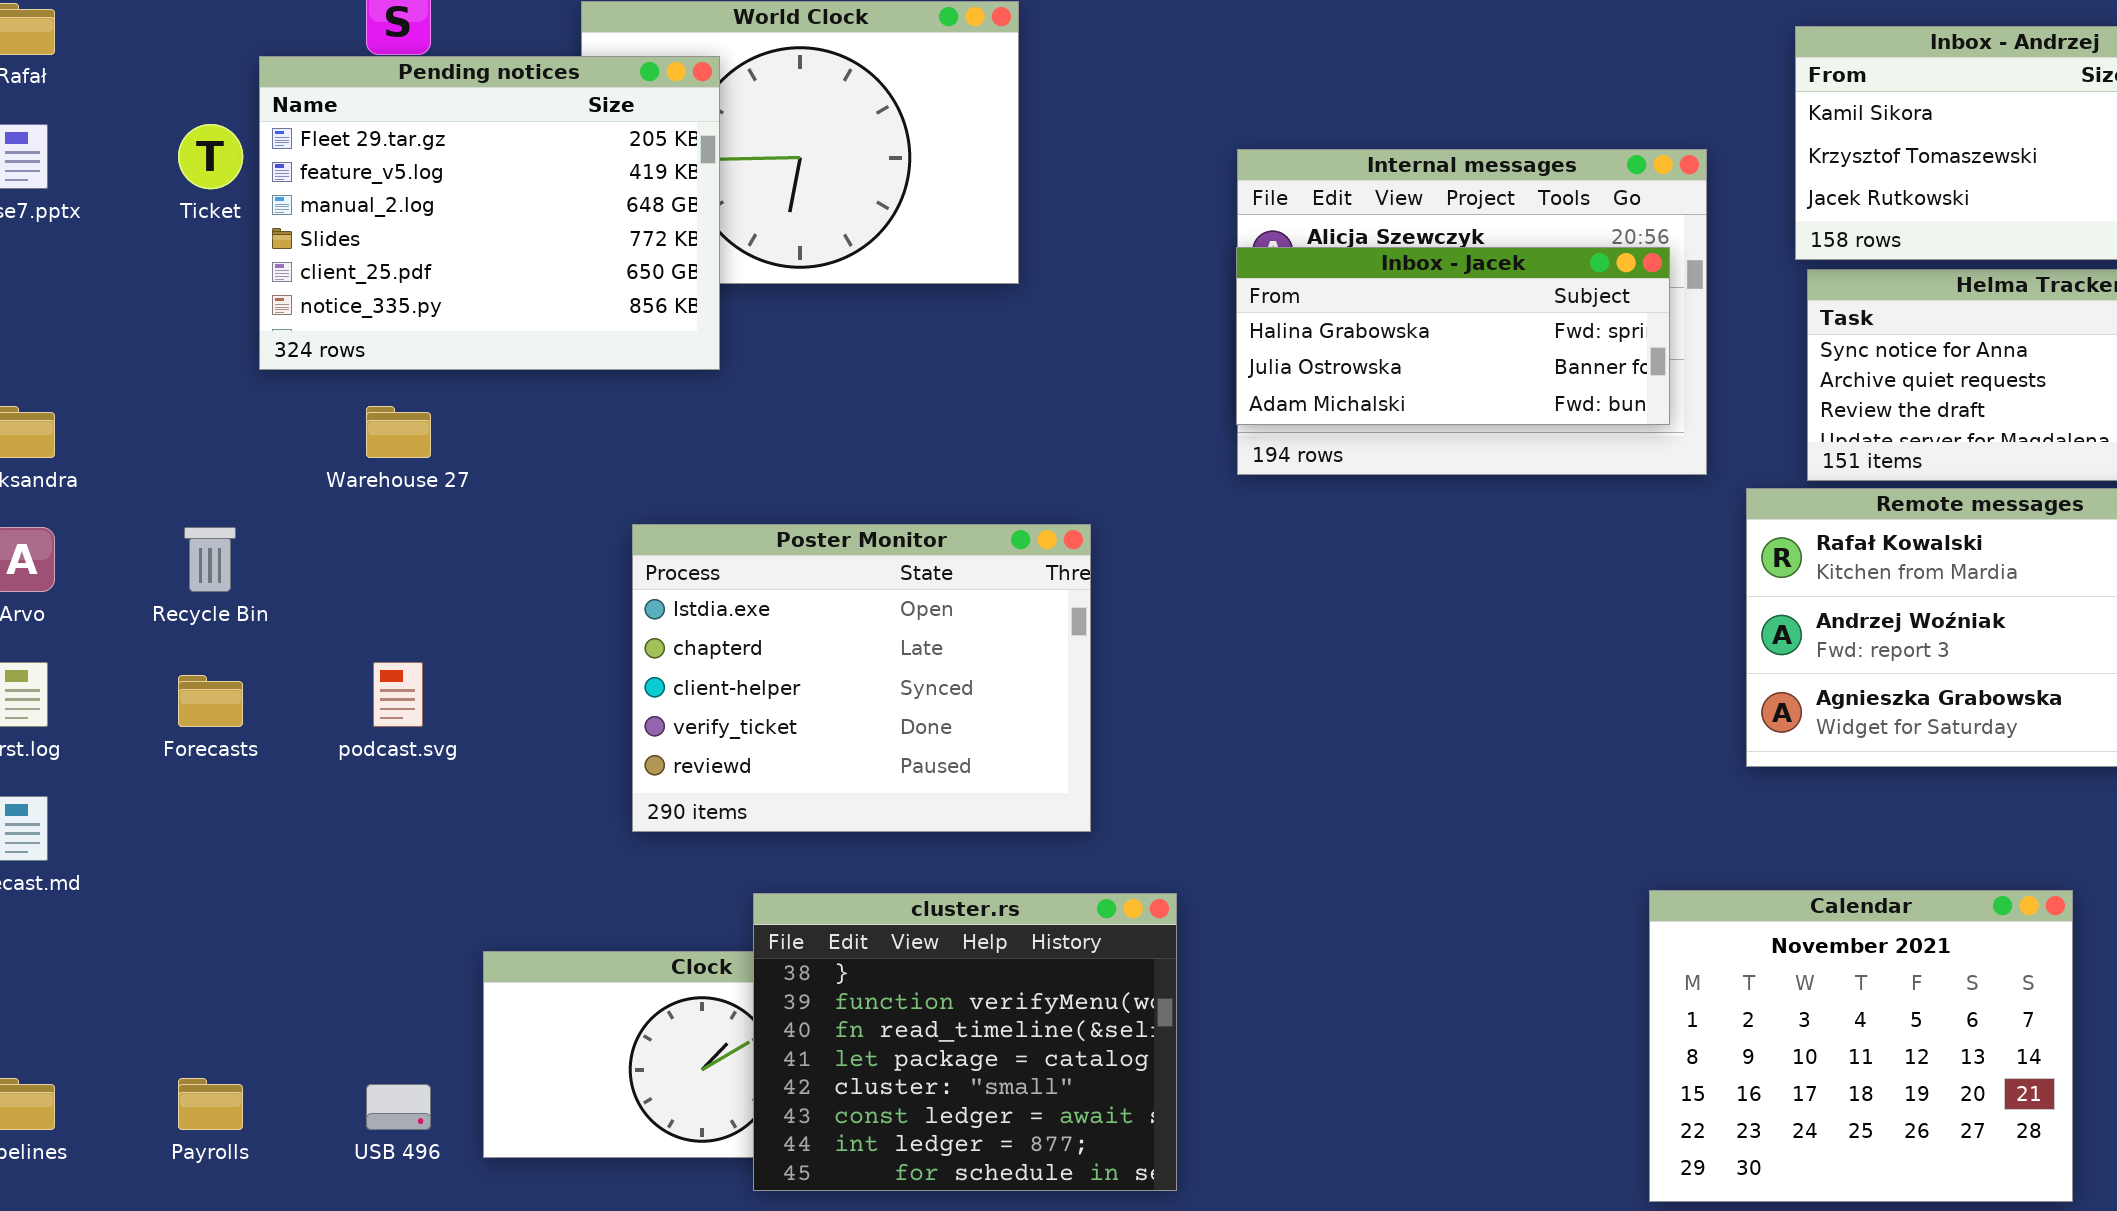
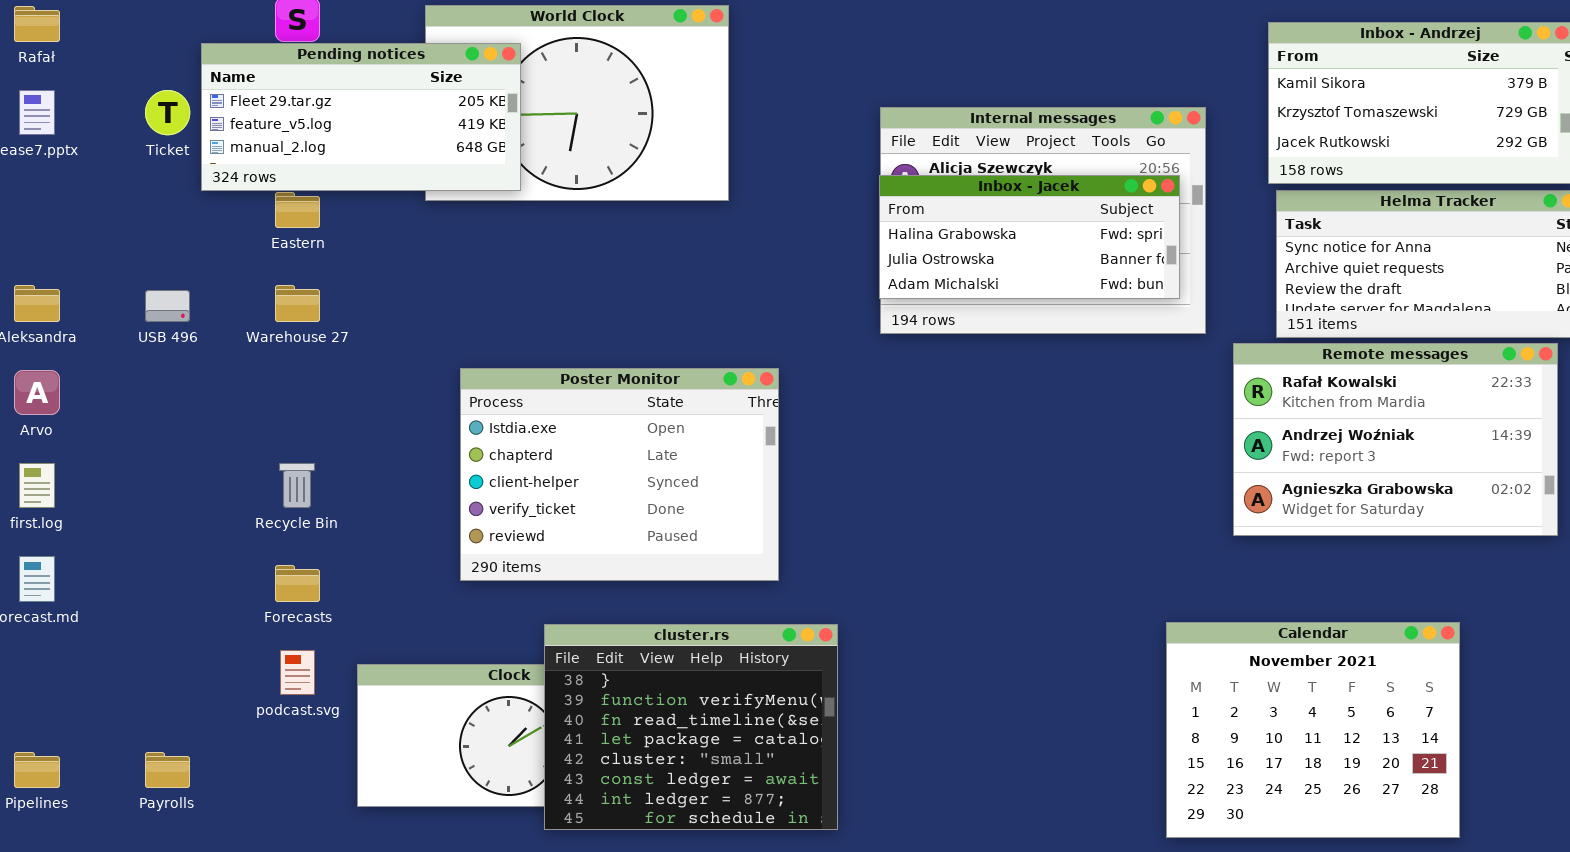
Pending notices: [259,56,720,370] -> [201,43,521,191], resized
Recycle Bin: [184,527,236,592] -> [279,463,315,508], moved
podcast.svg: [373,662,423,727] -> [280,650,315,695], moved
Forecasts: [178,675,243,727] -> [275,565,320,602], moved
USB 496: [366,1084,431,1130] -> [145,290,190,322], moved

